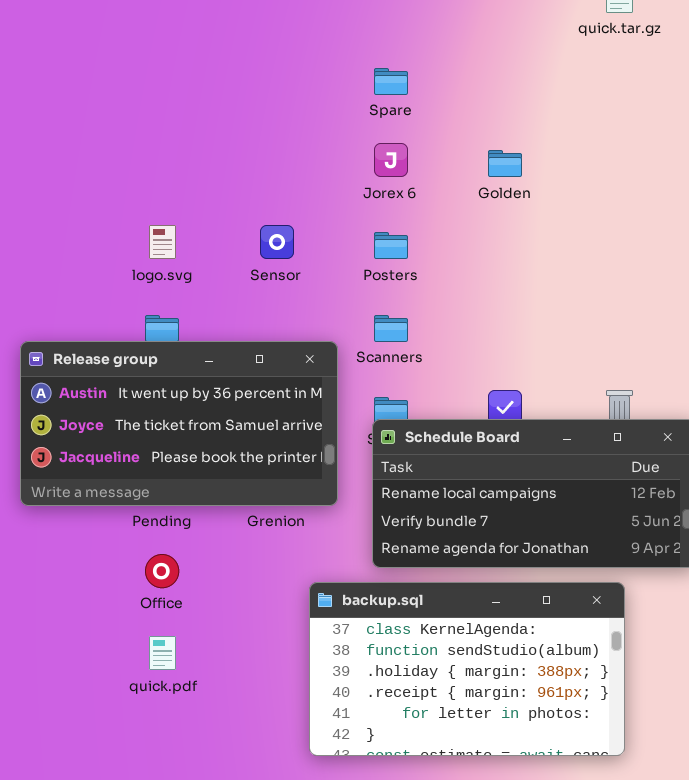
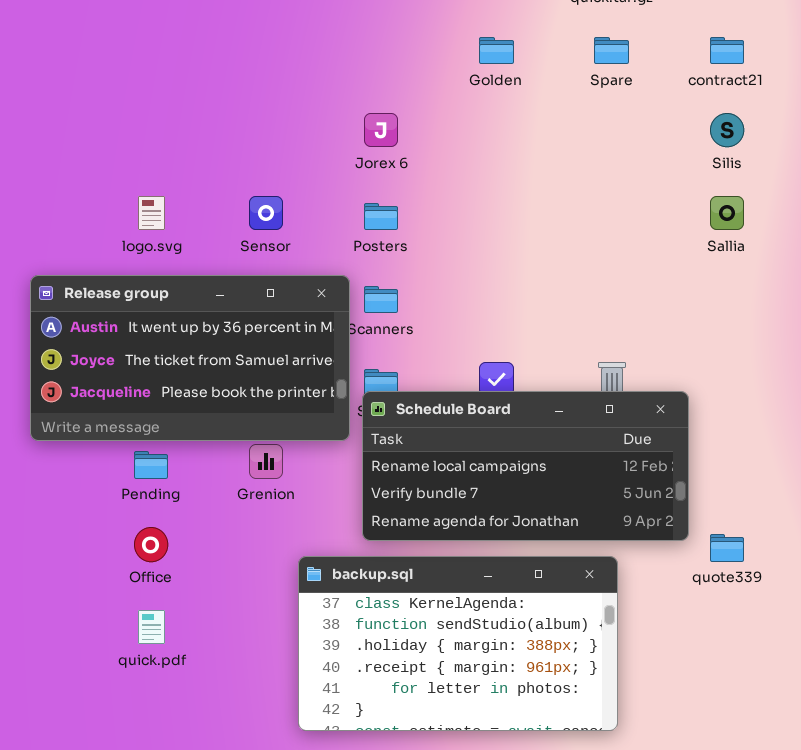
Spare: [374,68,408,95] -> [594,37,629,64], moved
Golden: [488,150,522,177] -> [479,37,514,64], moved
Release group: [20,341,338,506] -> [30,275,350,441], moved

